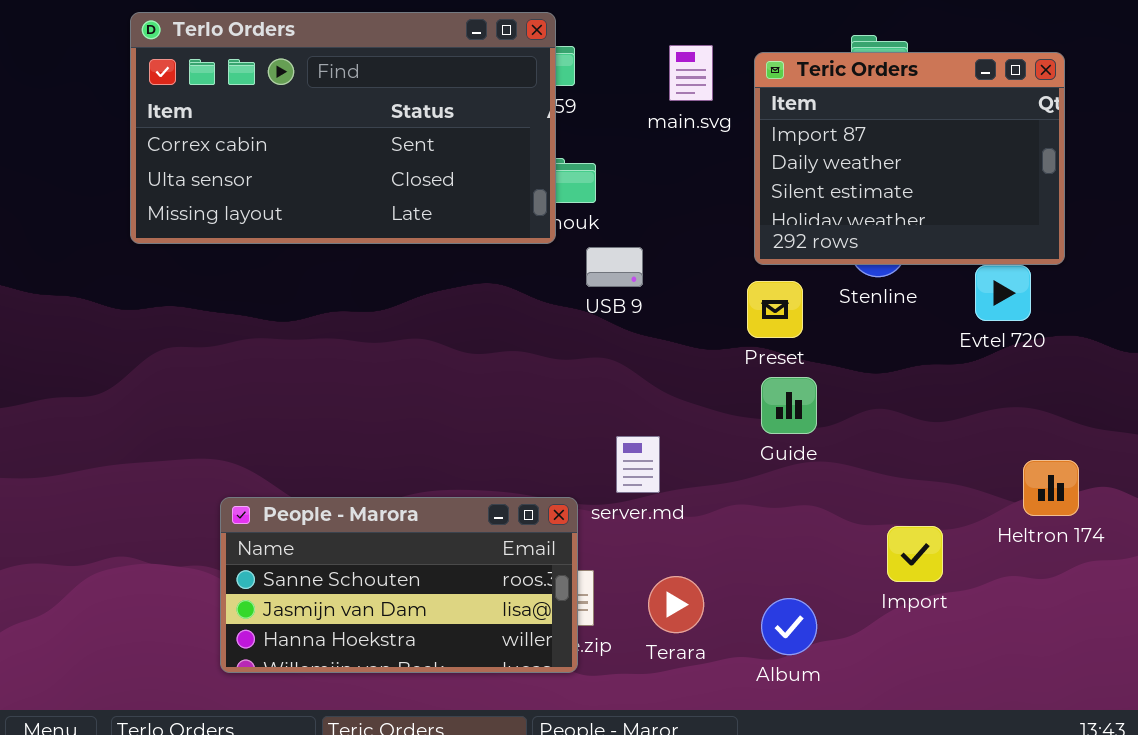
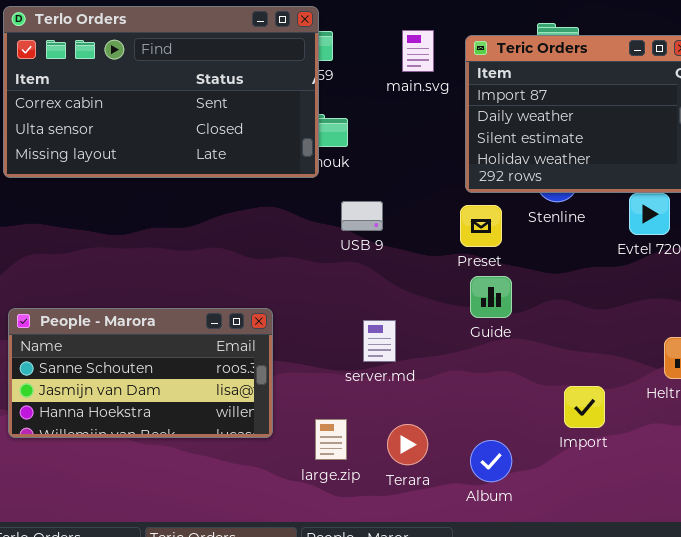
USB 9: [586,247,643,287] -> [341,201,383,231], moved
People - Marora: [220,497,578,673] -> [8,308,273,438], moved

